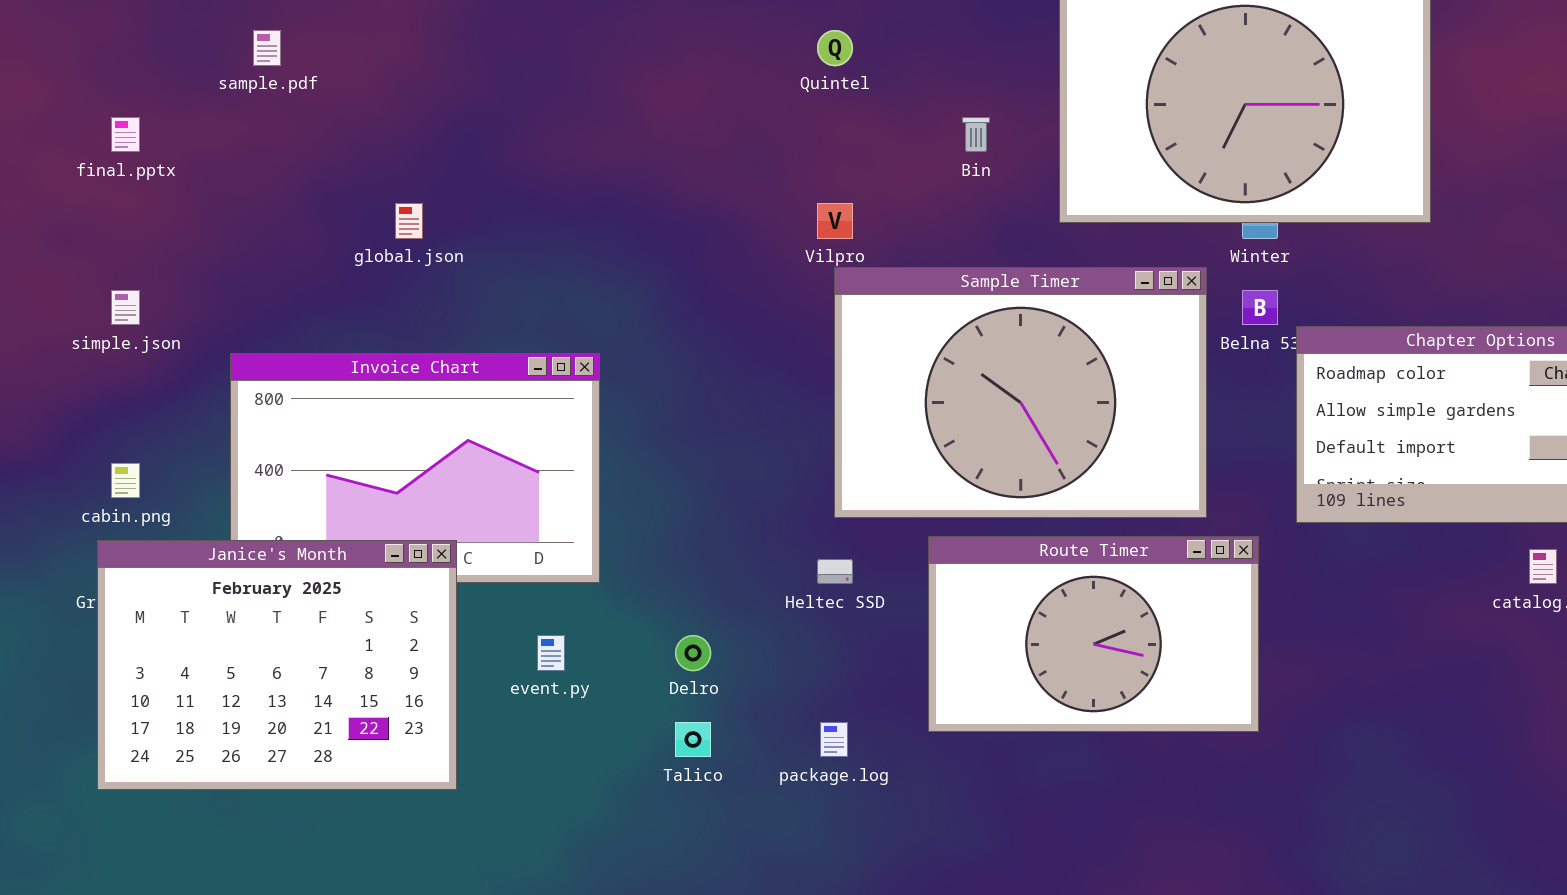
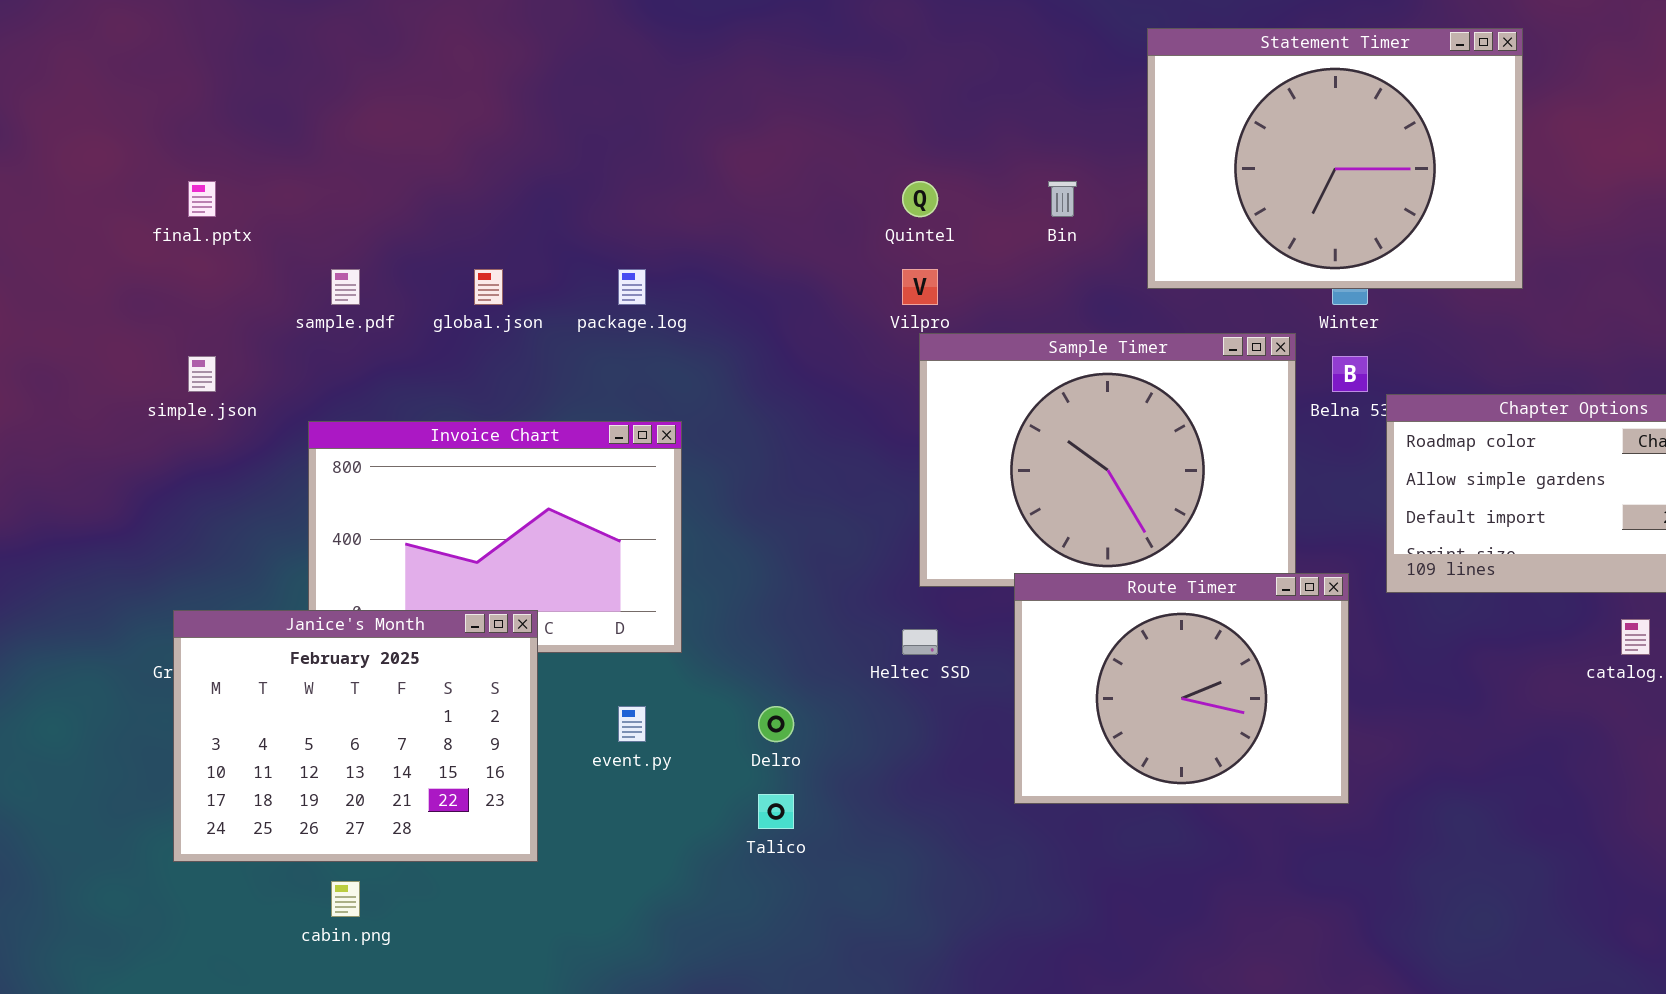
sample.pdf: [253,30,281,66] -> [331,269,360,305], moved
Quintel: [817,30,853,66] -> [902,181,938,217], moved
cabin.png: [111,463,140,498] -> [331,881,360,917], moved
Route Timer: [928,536,1259,732] -> [1014,573,1349,804], resized
package.log: [820,722,848,757] -> [618,269,646,305], moved

